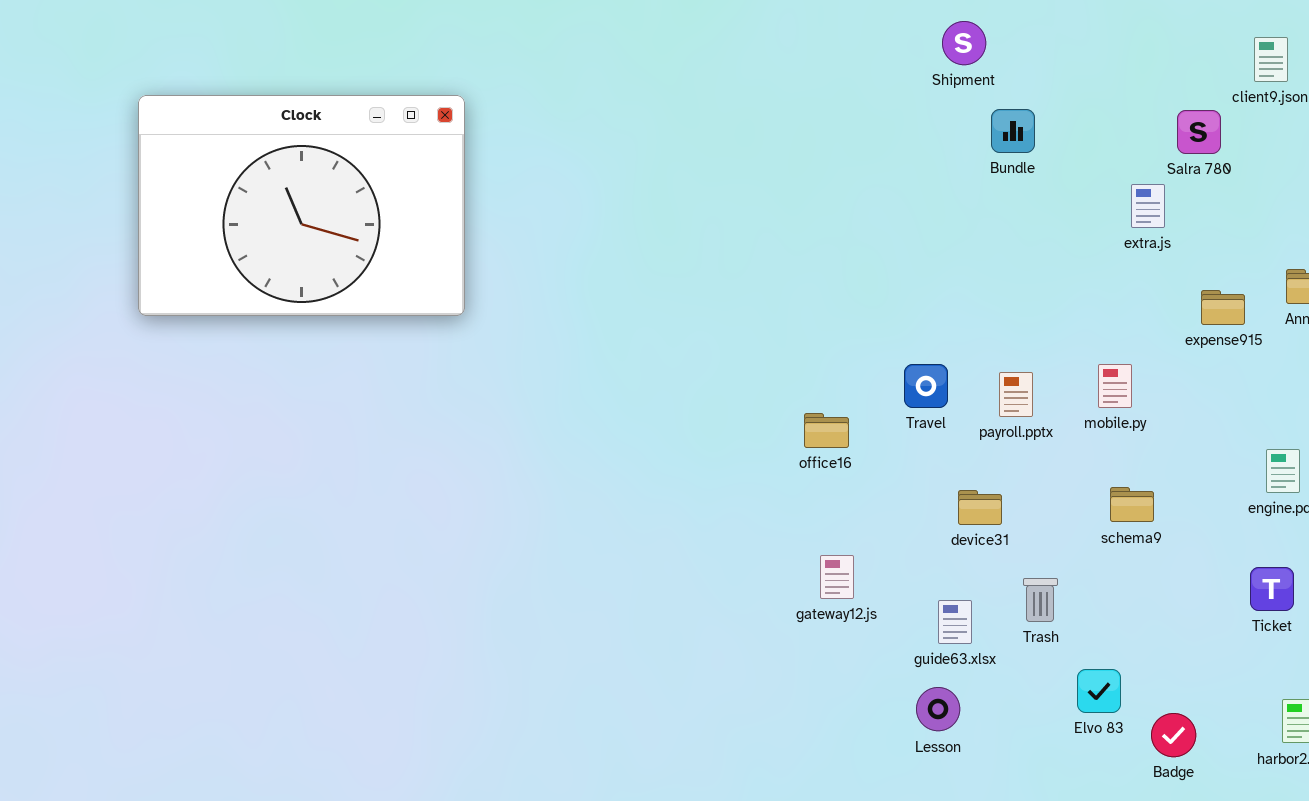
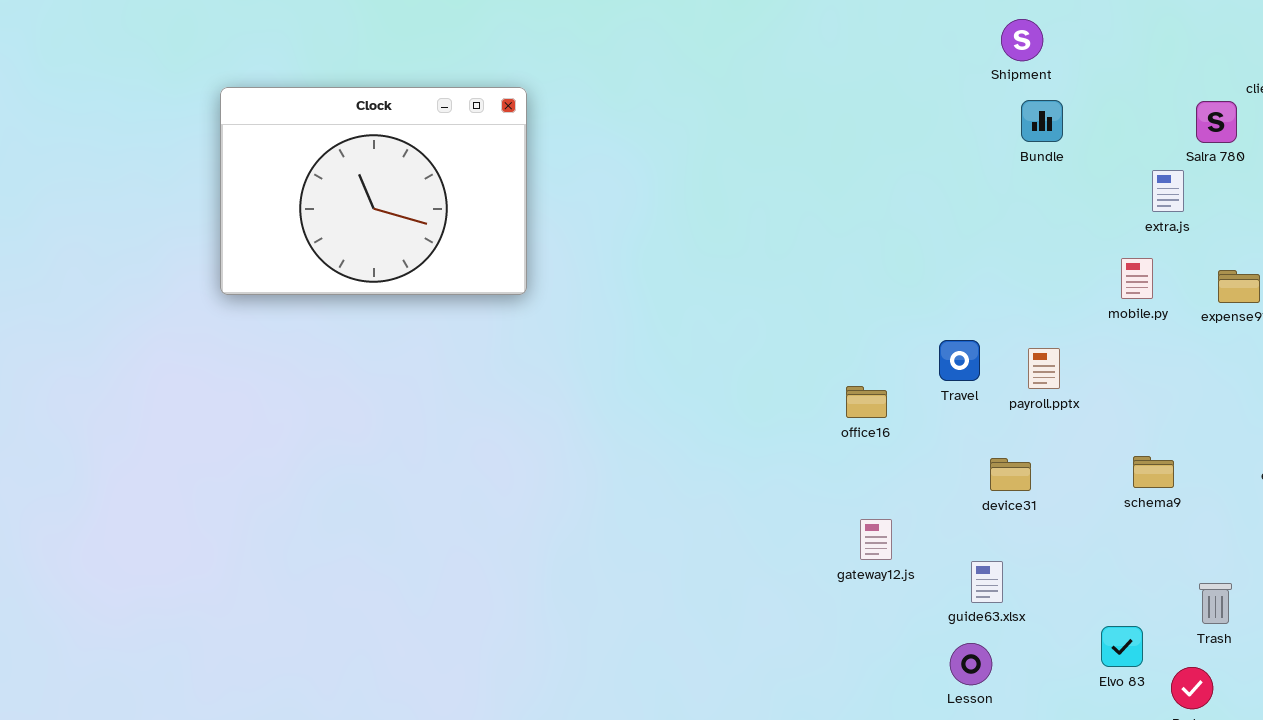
Shipment: [942,21,986,65] -> [1001,19,1043,61], moved
mobile.py: [1098,364,1132,408] -> [1121,258,1153,299], moved
Trash: [1023,578,1058,622] -> [1199,583,1232,624], moved

